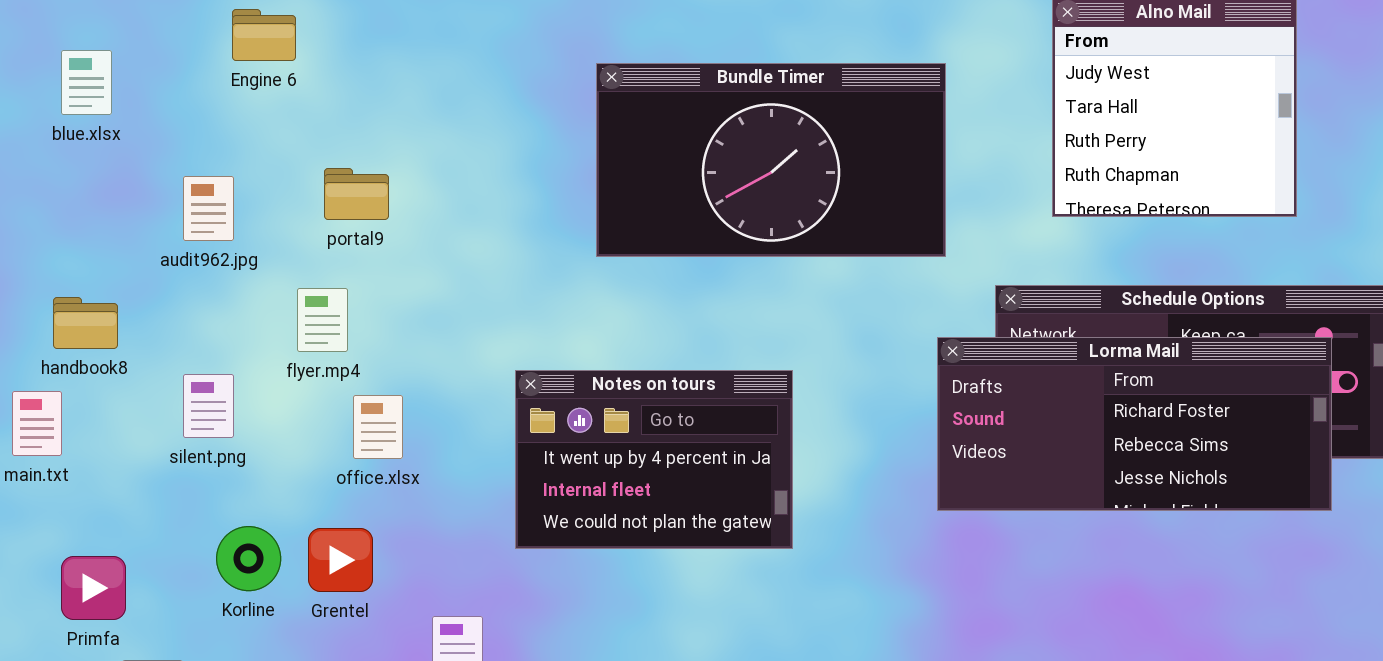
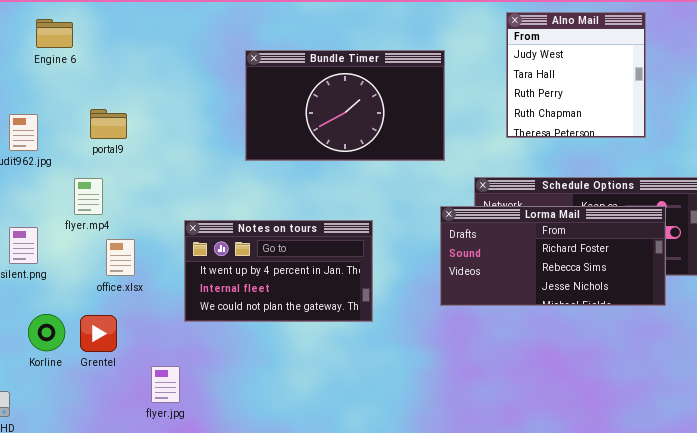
Notes on tours: [515,370,793,549] -> [184,220,373,322], moved, resized

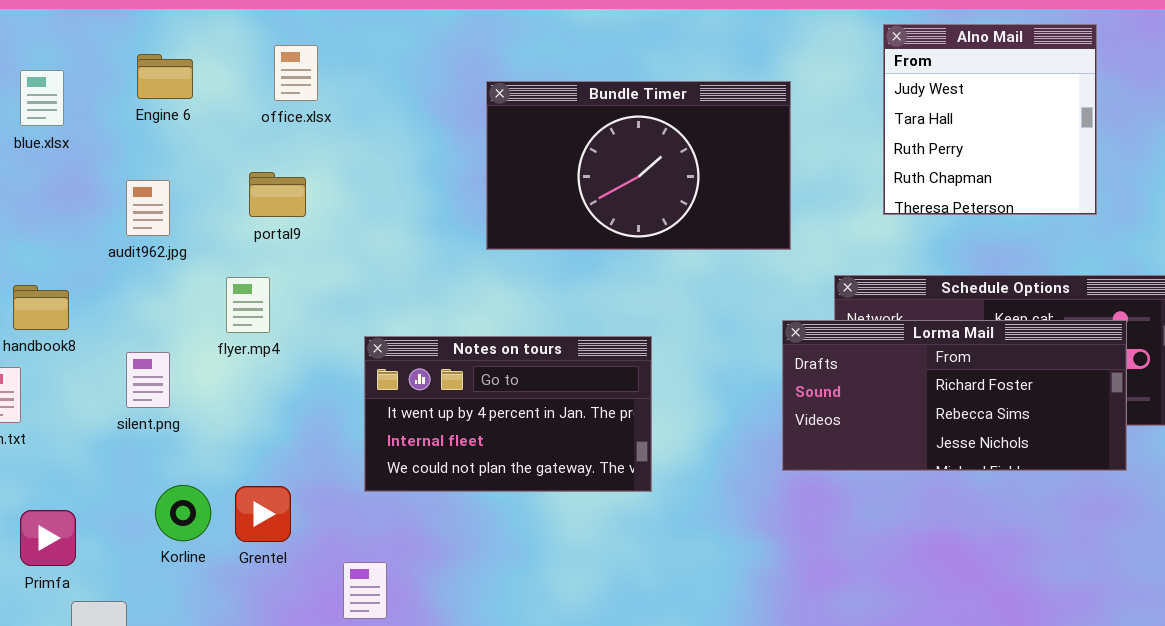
Engine 6: [36,19,73,48] -> [137,54,193,99], moved
Notes on tours: [184,220,373,322] -> [364,336,652,492], moved
office.xlsx: [106,239,135,276] -> [274,45,318,101], moved

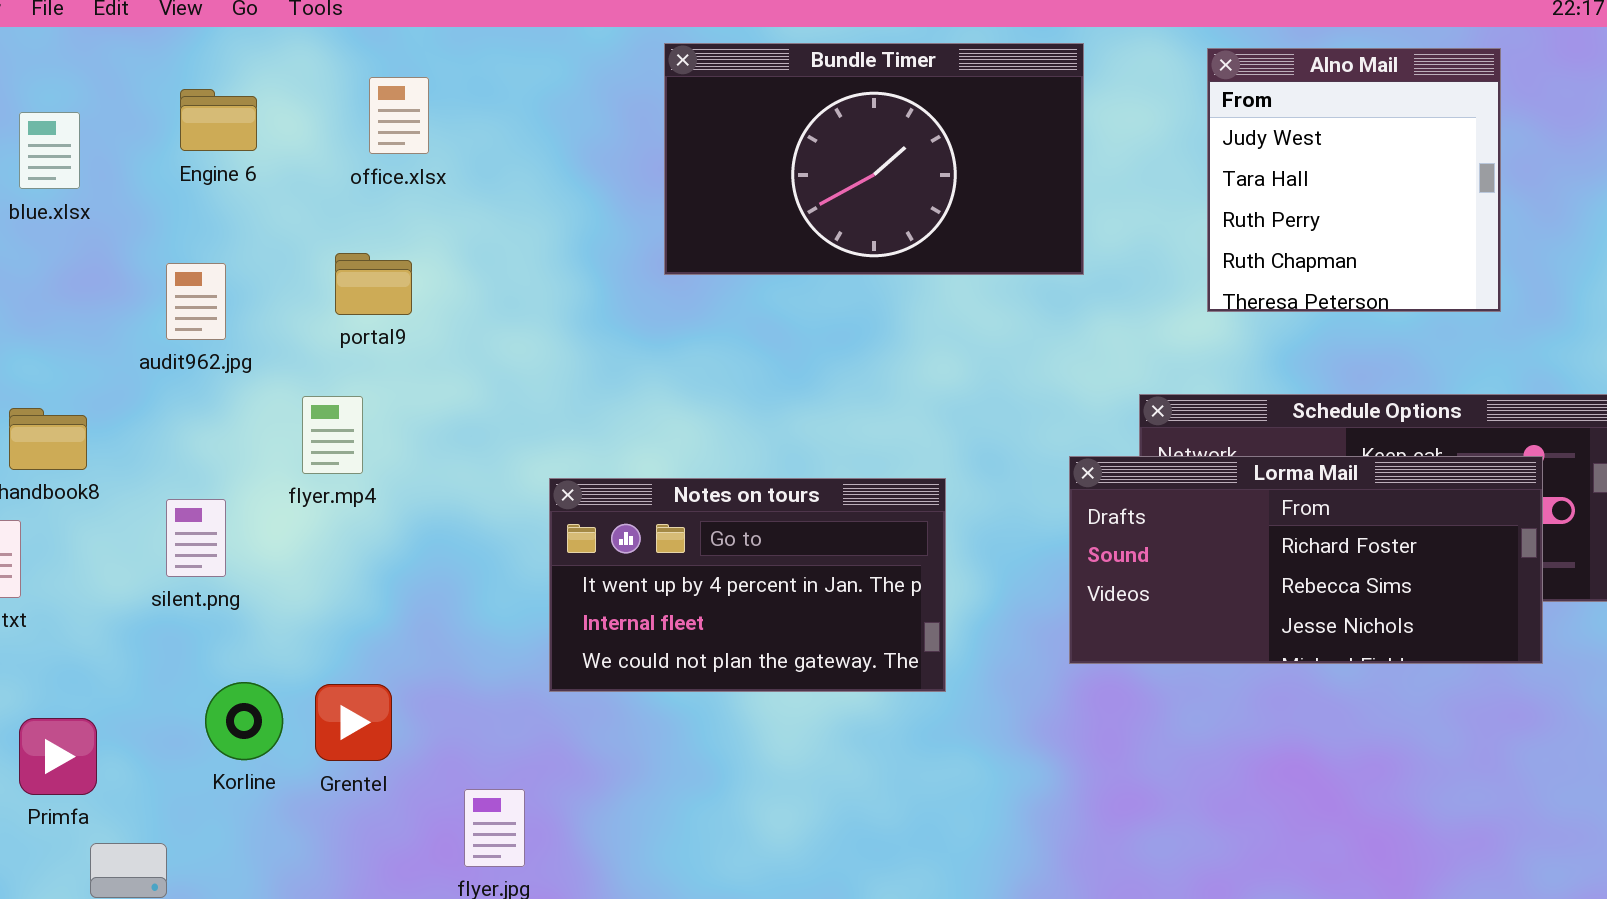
Bundle Timer: [486,81,791,250] -> [664,43,1084,275], moved
Notes on tours: [364,336,652,492] -> [549,478,946,692], moved

